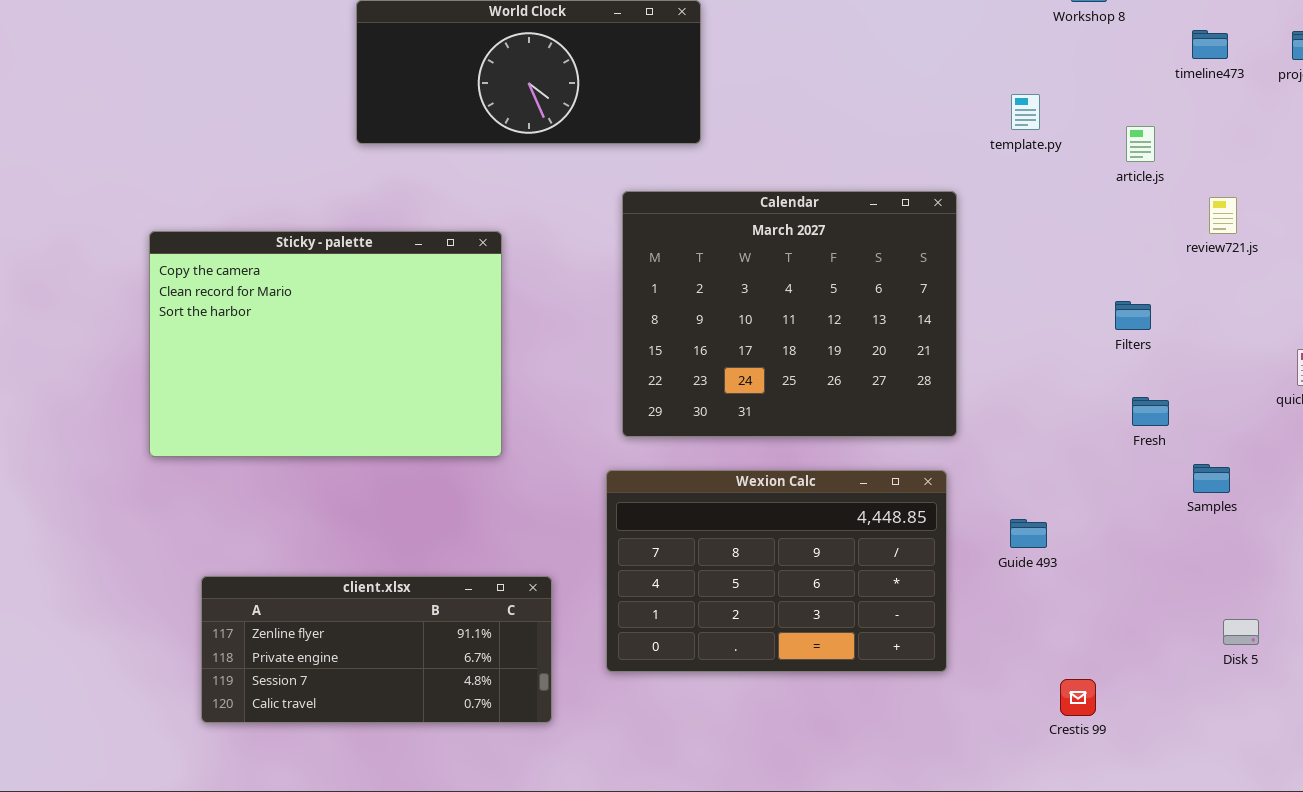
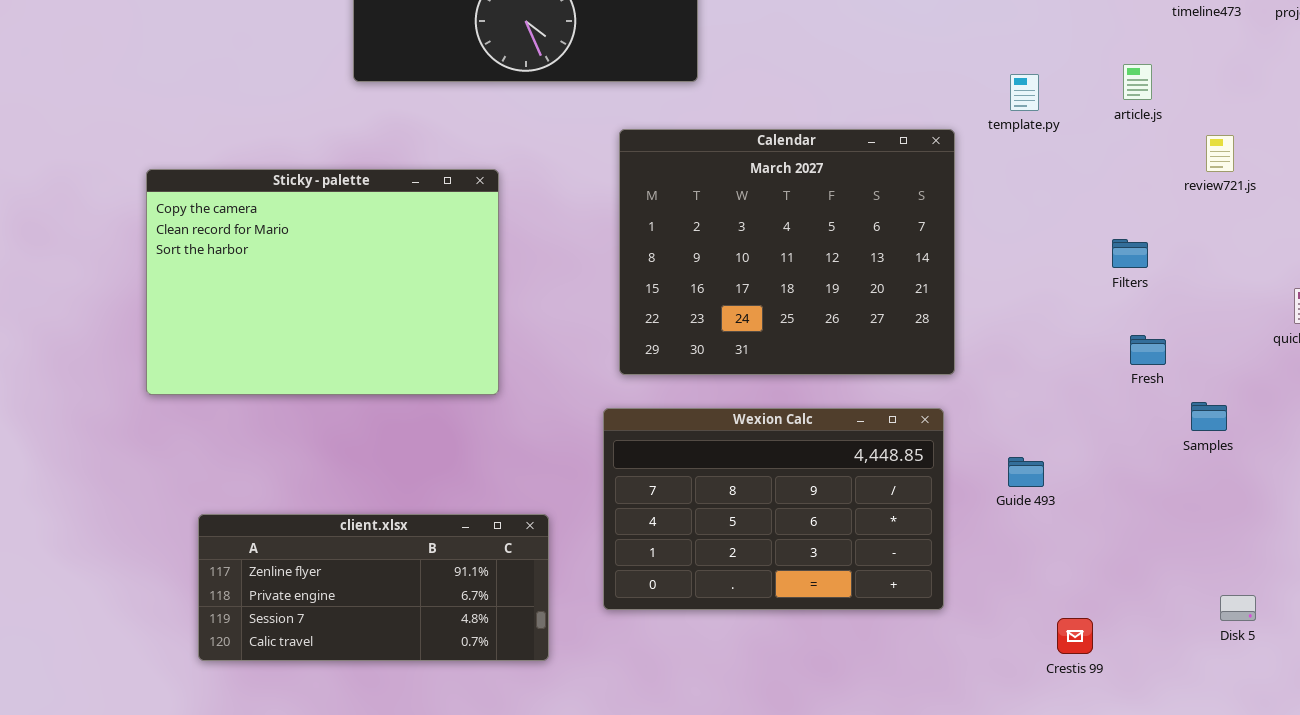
template.py: [1011,94,1040,130] -> [1010,74,1039,111], moved
Disk 5: [1223,619,1259,645] -> [1220,595,1256,621], moved

